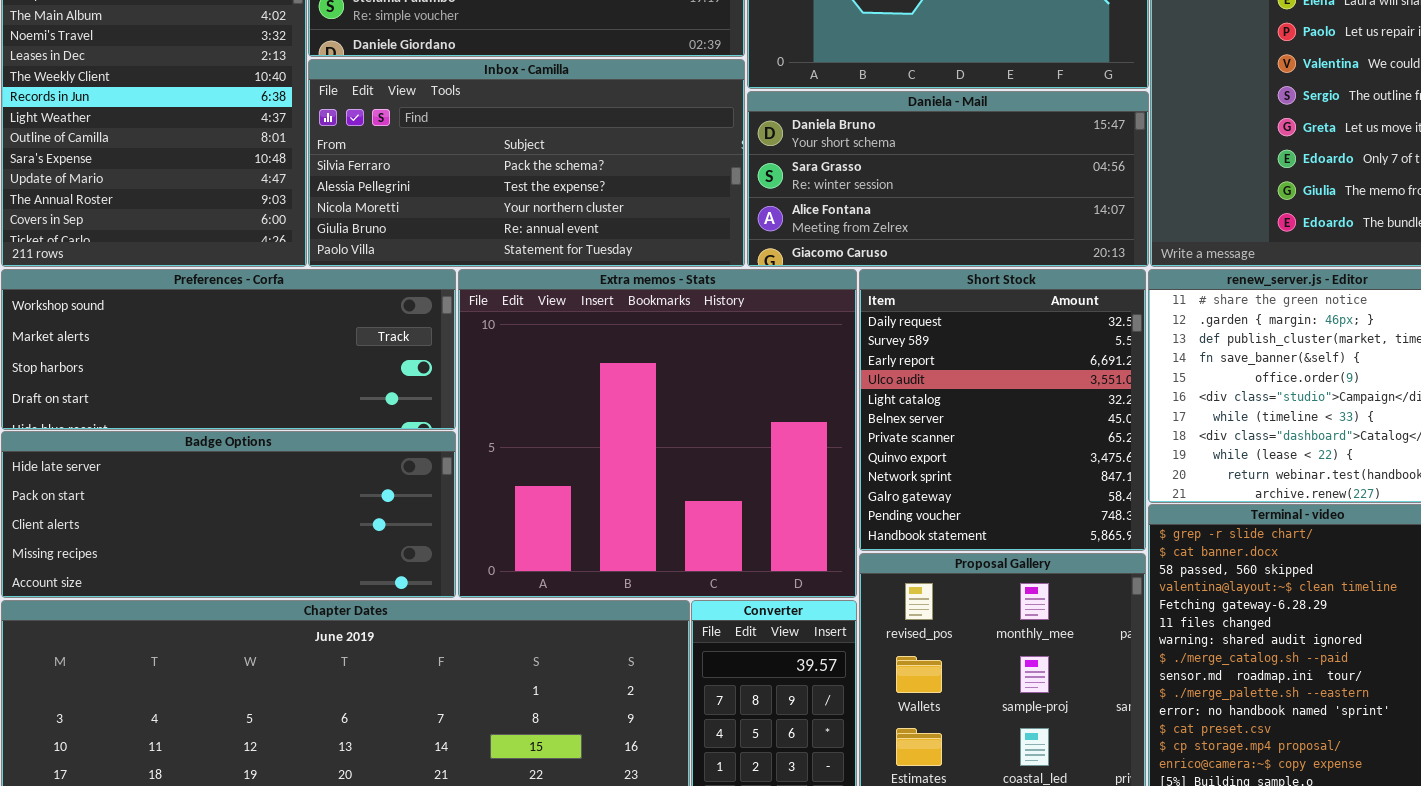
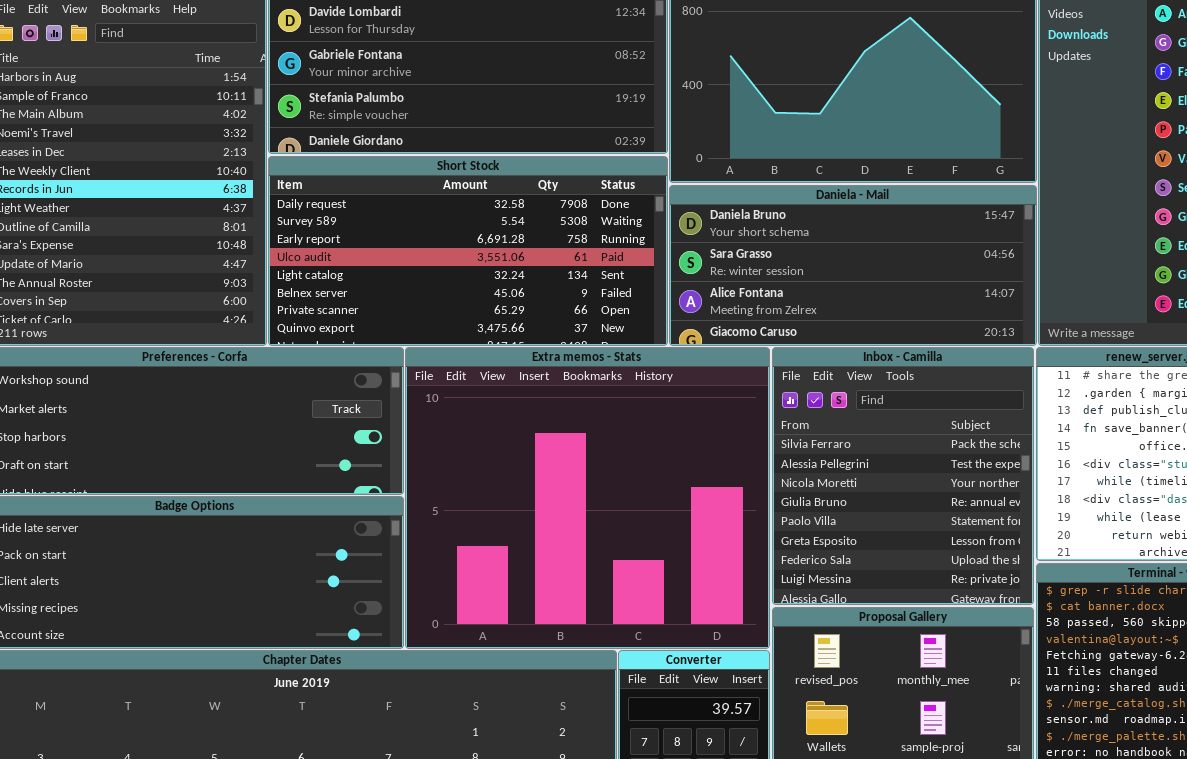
Inbox - Camilla: [308,59,745,267] -> [772,347,1034,605], moved, resized
Short Stock: [859,269,1146,551] -> [268,156,668,346], moved, resized

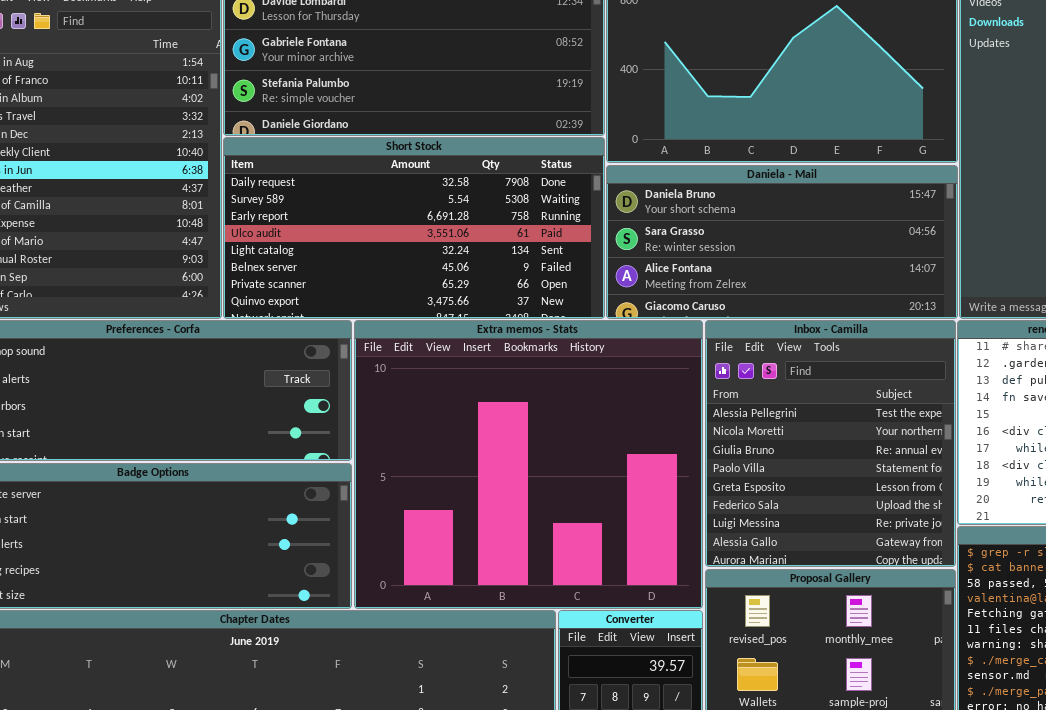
Inbox - Camilla: [772,347,1034,605] -> [705,320,956,567], scrolled down 1 row

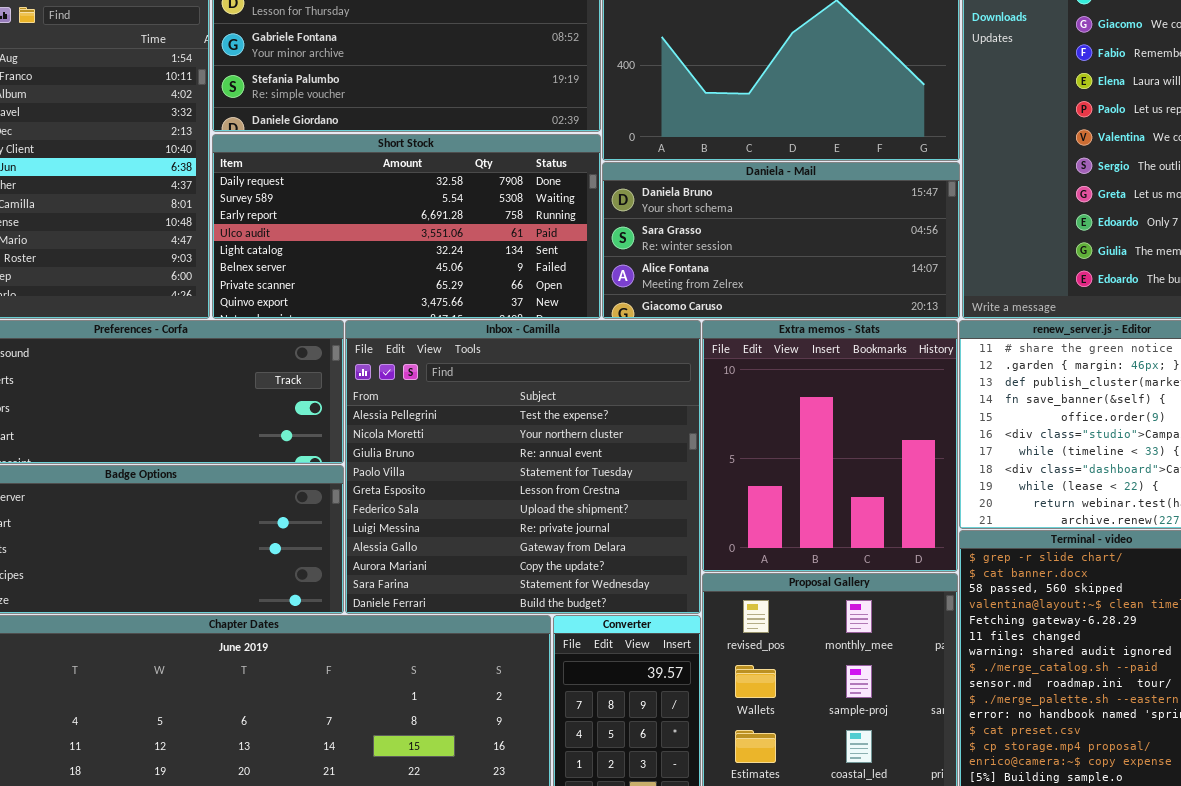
Extra memos - Stats: [354,320,703,609] -> [702,320,958,572], moved, resized
Inbox - Camilla: [705,320,956,567] -> [345,320,701,614], moved, resized

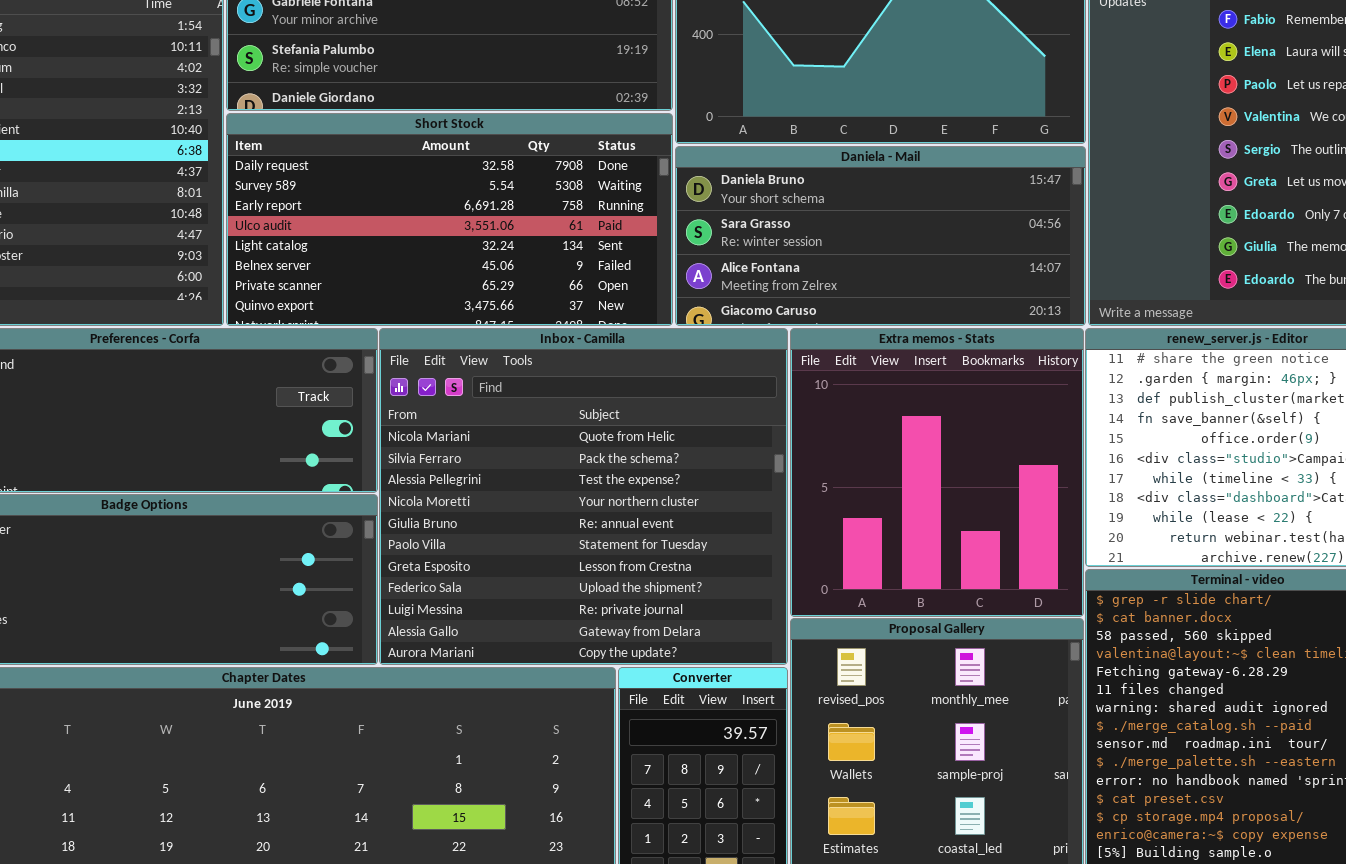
Inbox - Camilla: [345,320,701,614] -> [379,328,788,665], scrolled up 2 rows

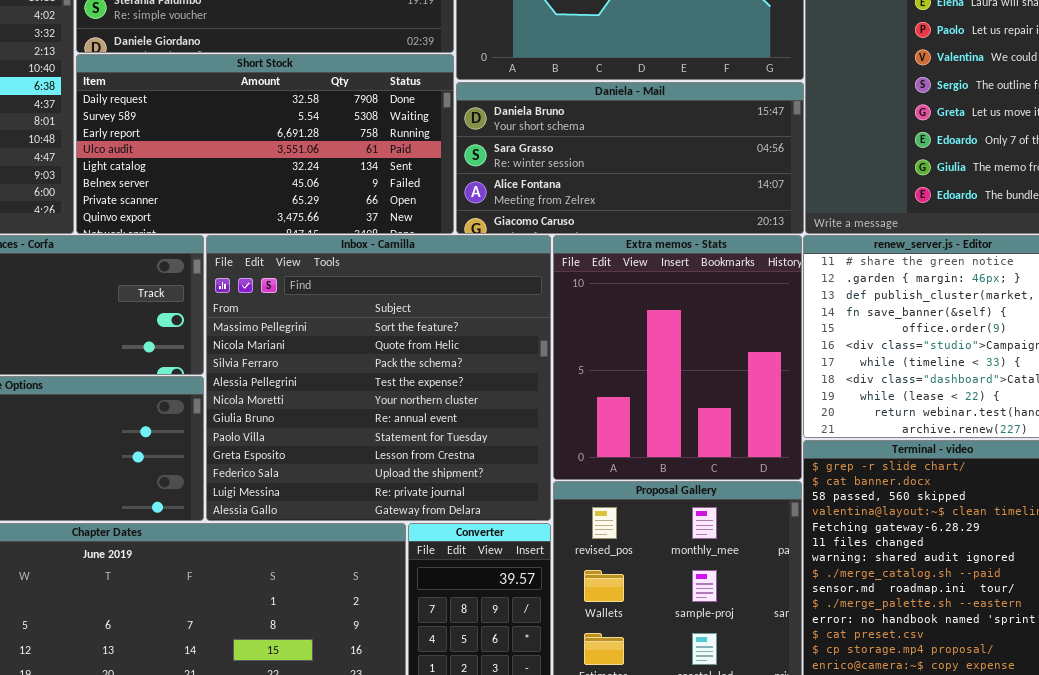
Inbox - Camilla: [379,328,788,665] -> [206,235,551,521], scrolled up 1 row

